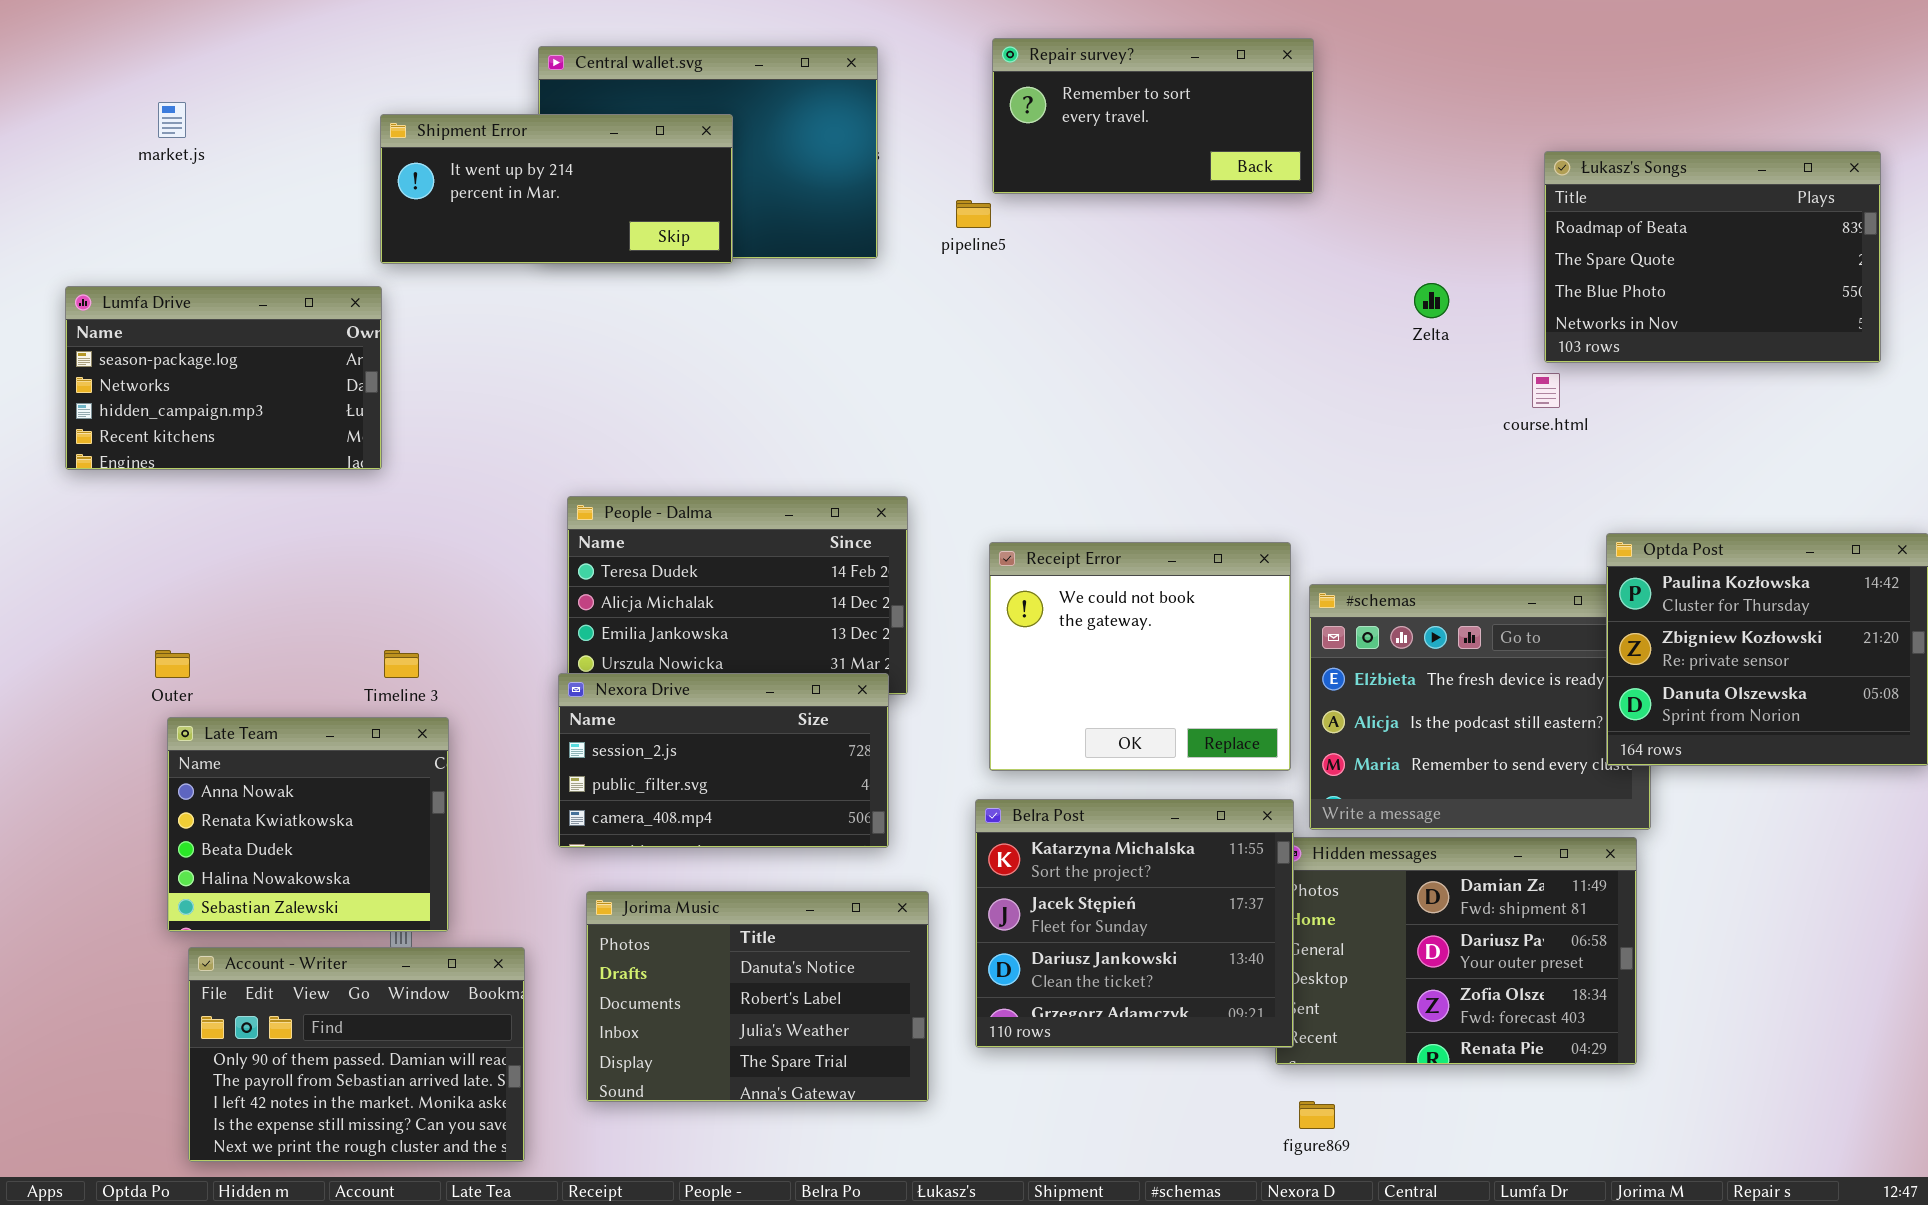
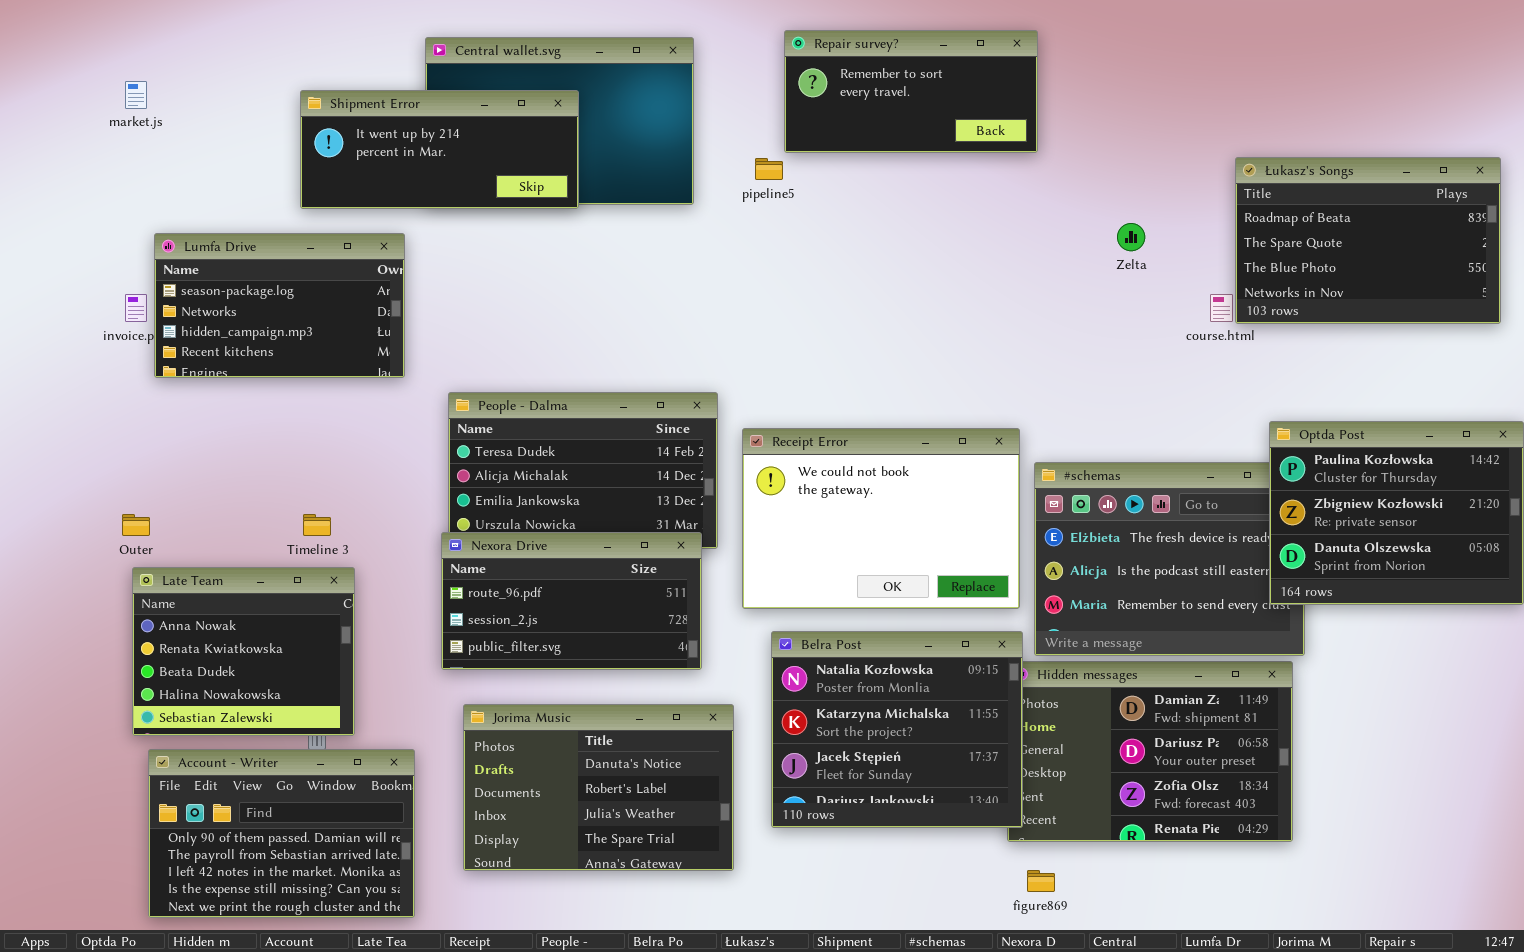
Łukasz's Songs: [1544,151,1881,363] -> [1235,157,1501,324], moved
Lumfa Drive: [65,286,382,470] -> [154,233,405,378], moved
Receipt Error: [989,542,1291,771] -> [742,428,1020,609], resized
Nexora Drive: [558,673,889,848] -> [441,532,702,670], scrolled up 1 row
Belra Post: [975,799,1294,1048] -> [771,631,1023,828], scrolled up 1 row

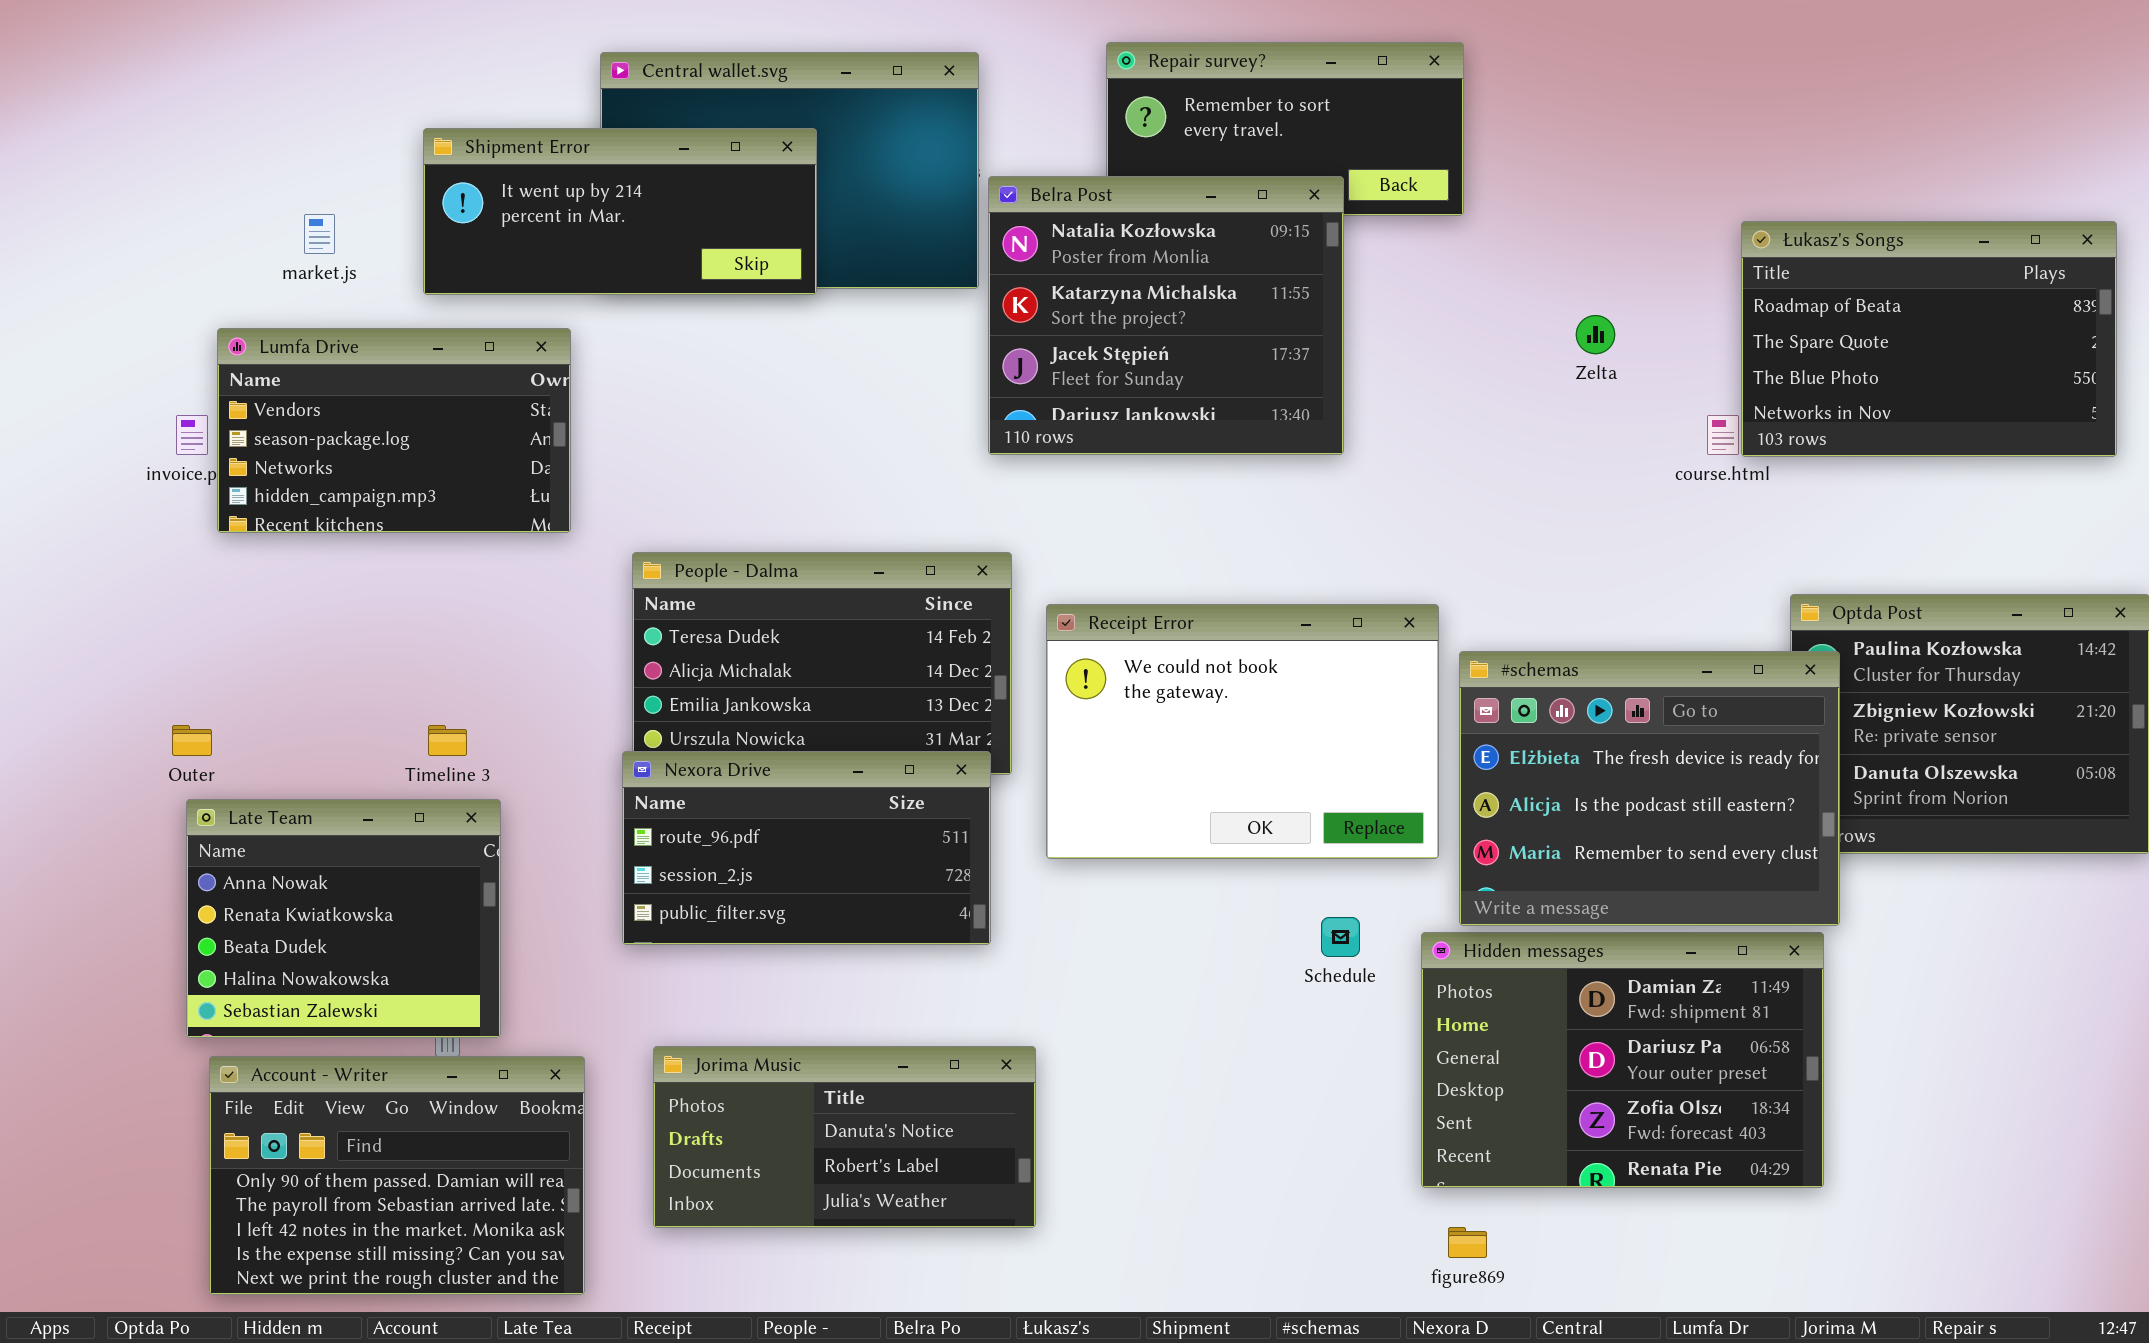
market.js: [125,81,147,109] -> [304,214,335,254], moved
Lumfa Drive: [154,233,405,378] -> [217,328,571,533], scrolled up 1 row
#schemas: [1034,462,1305,656] -> [1459,651,1840,926], raised
Belra Post: [771,631,1023,828] -> [988,176,1344,455], moved
Jorima Music: [463,704,734,871] -> [653,1046,1036,1228], resized

